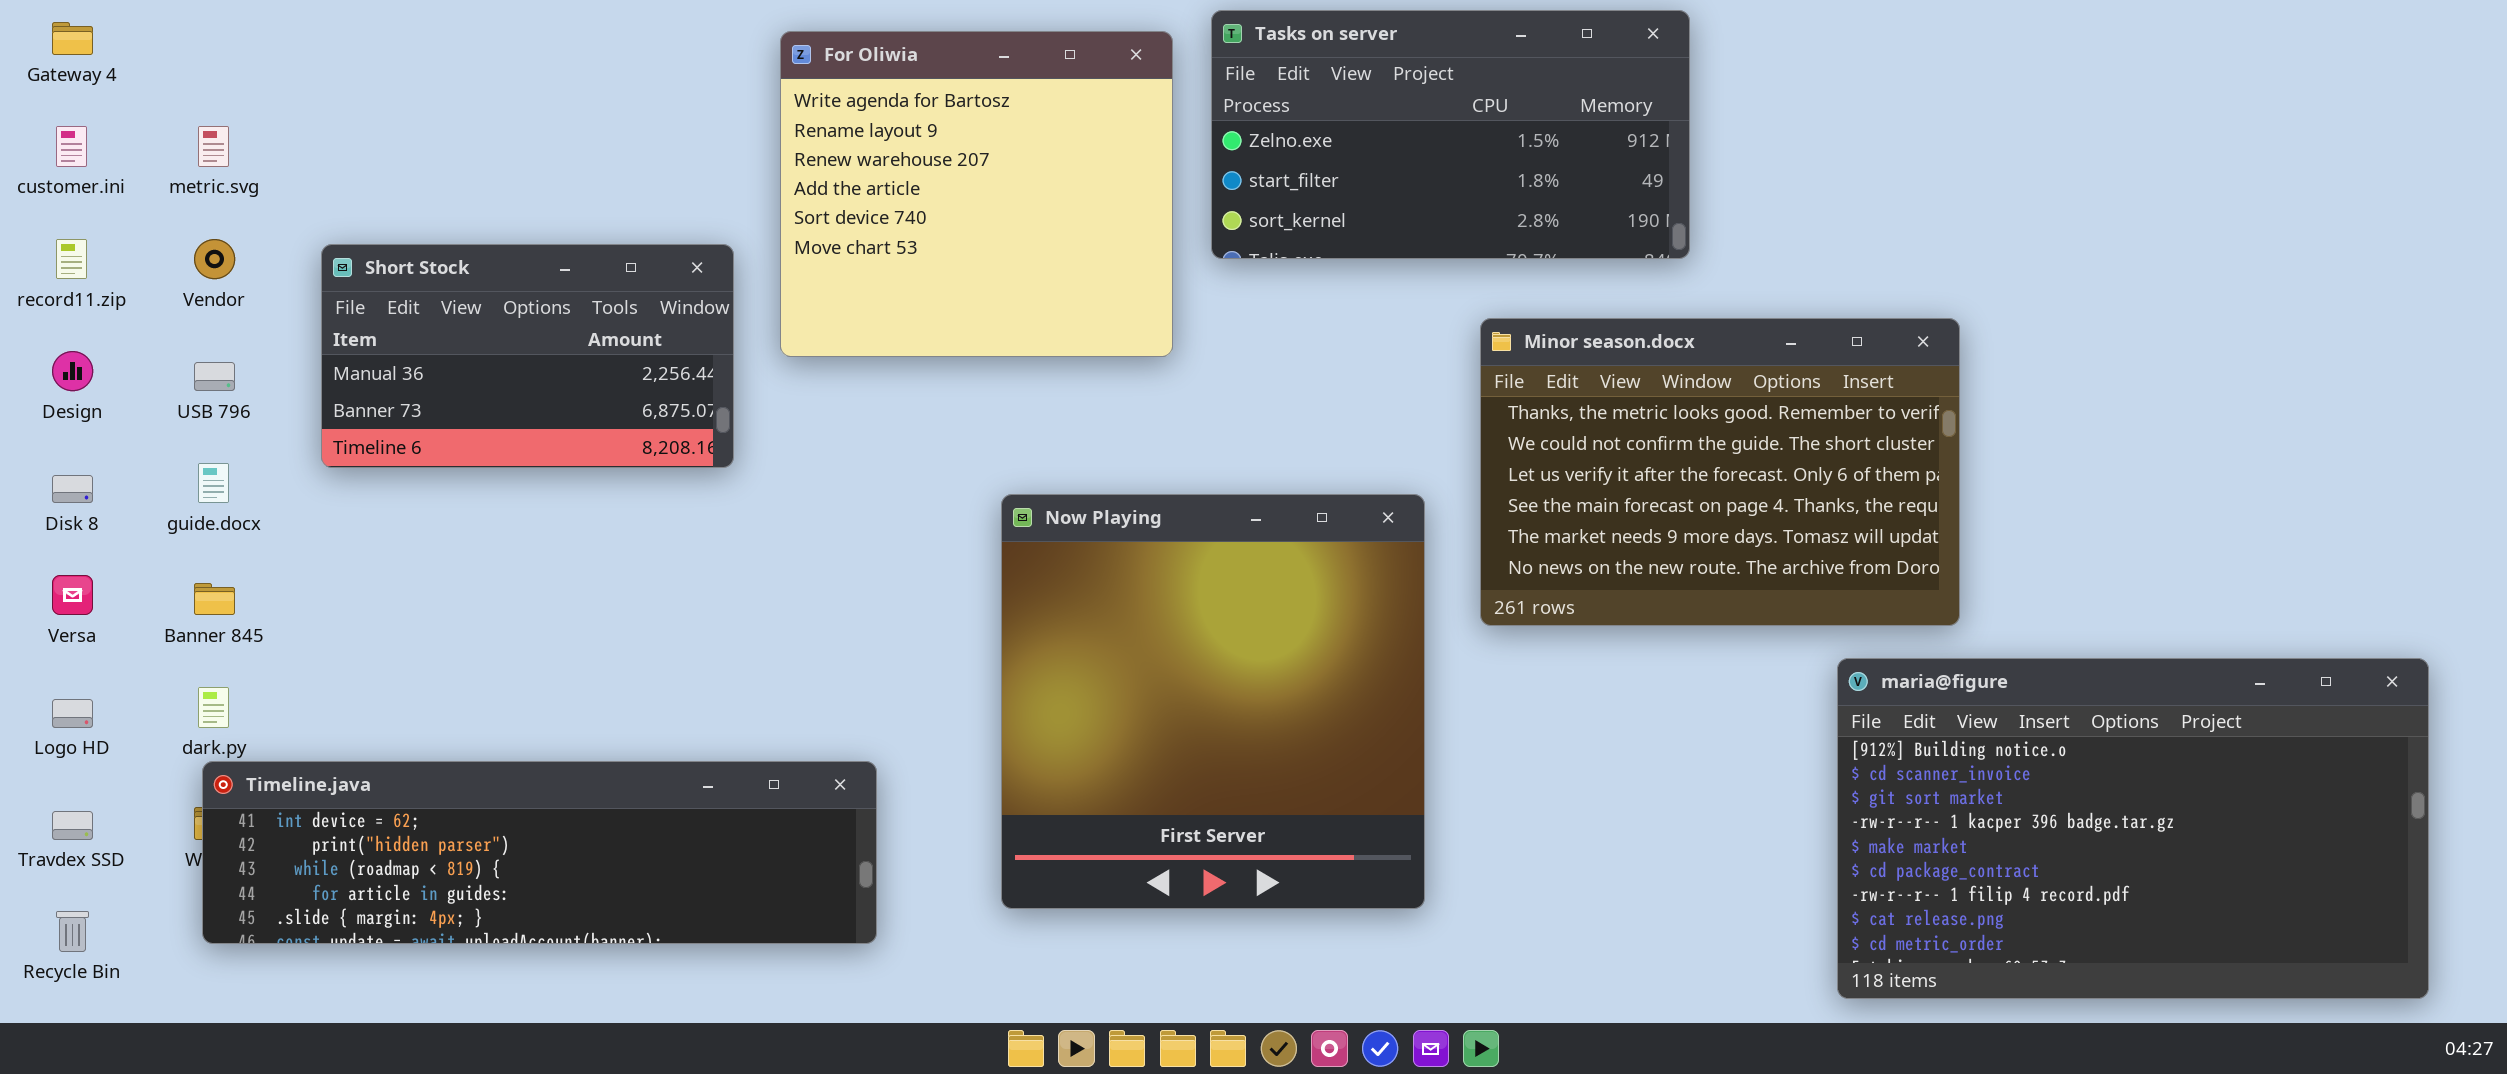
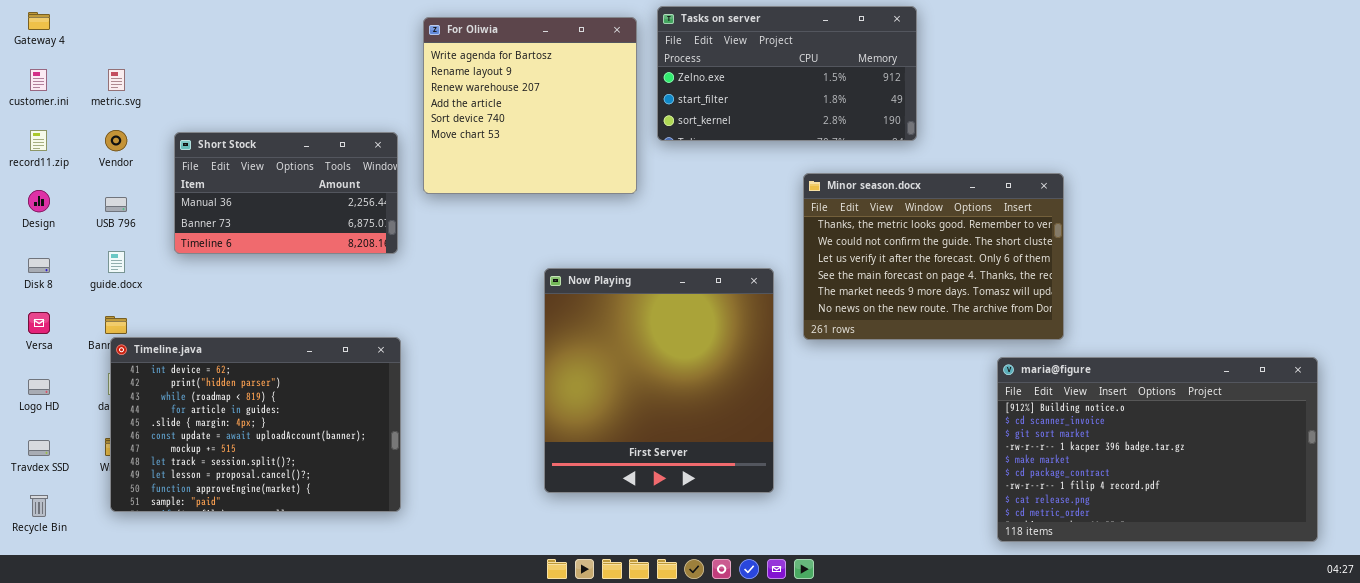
Timeline.java: [202,761,877,944] -> [110,337,401,512], resized

